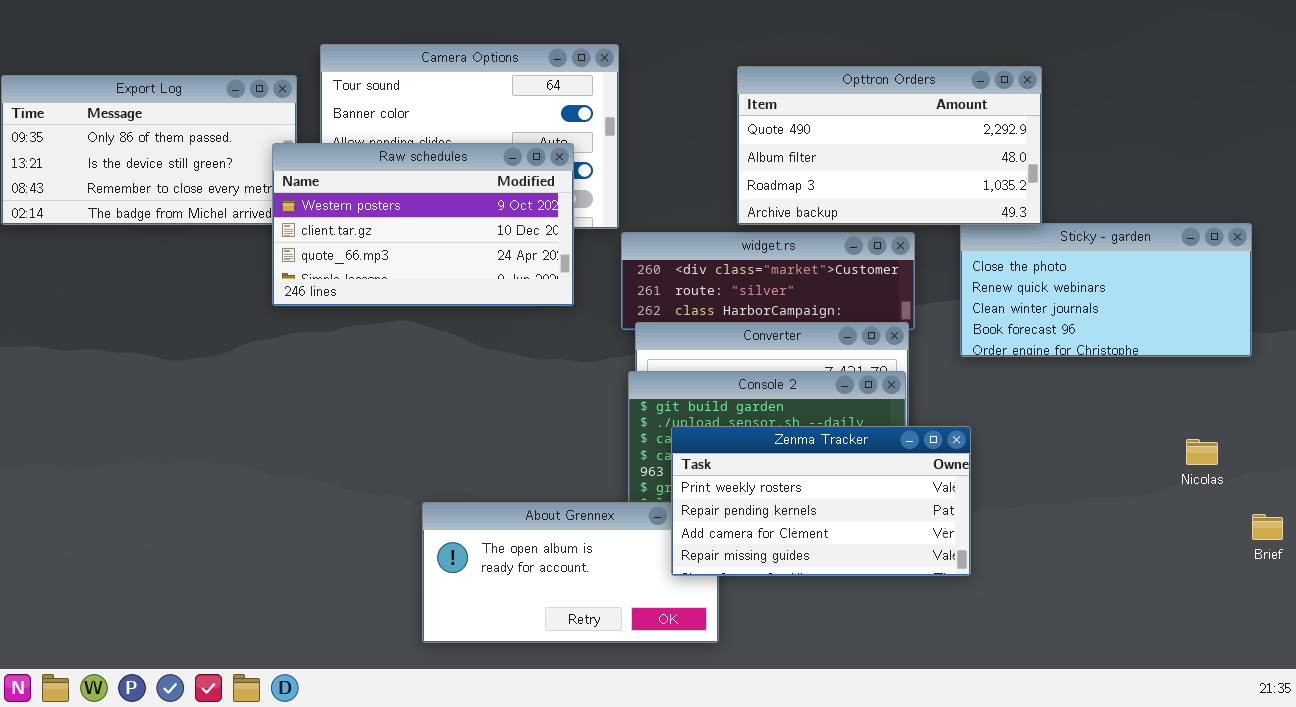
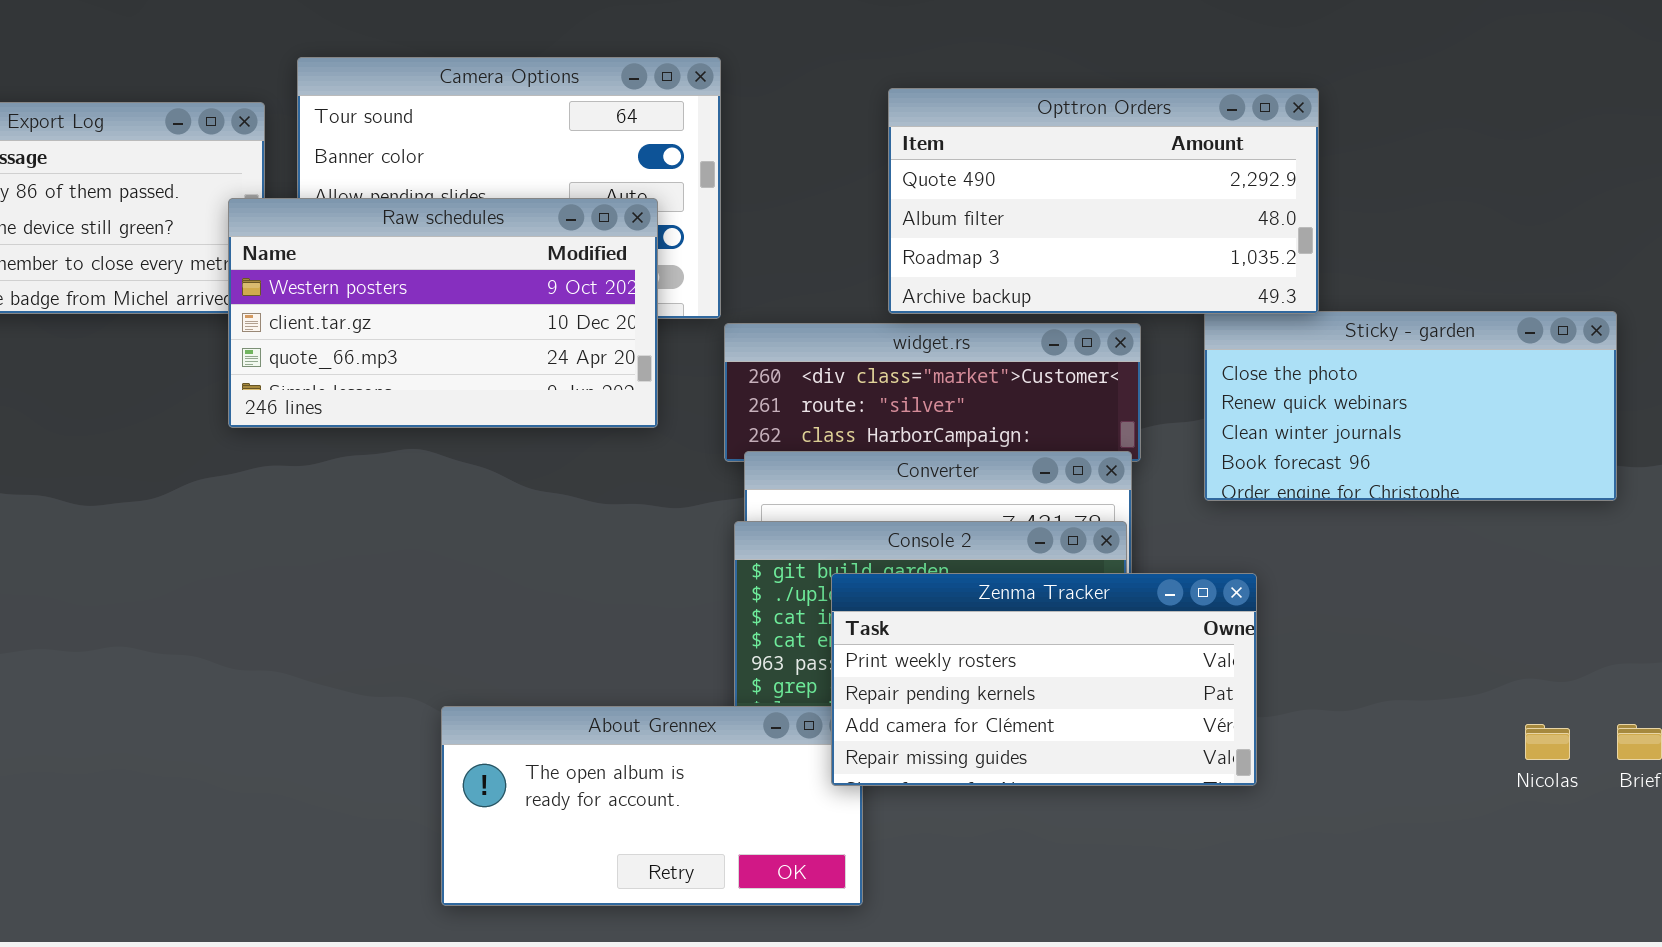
Zenma Tracker: [671,426,971,576] -> [831,573,1257,786], moved
Nicolas: [1186,439,1218,465] -> [1525,724,1570,760], moved

